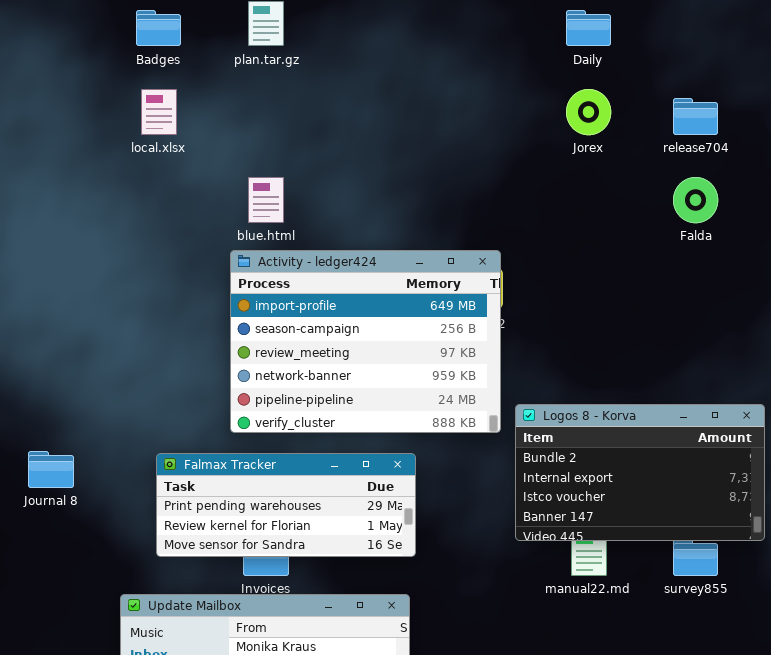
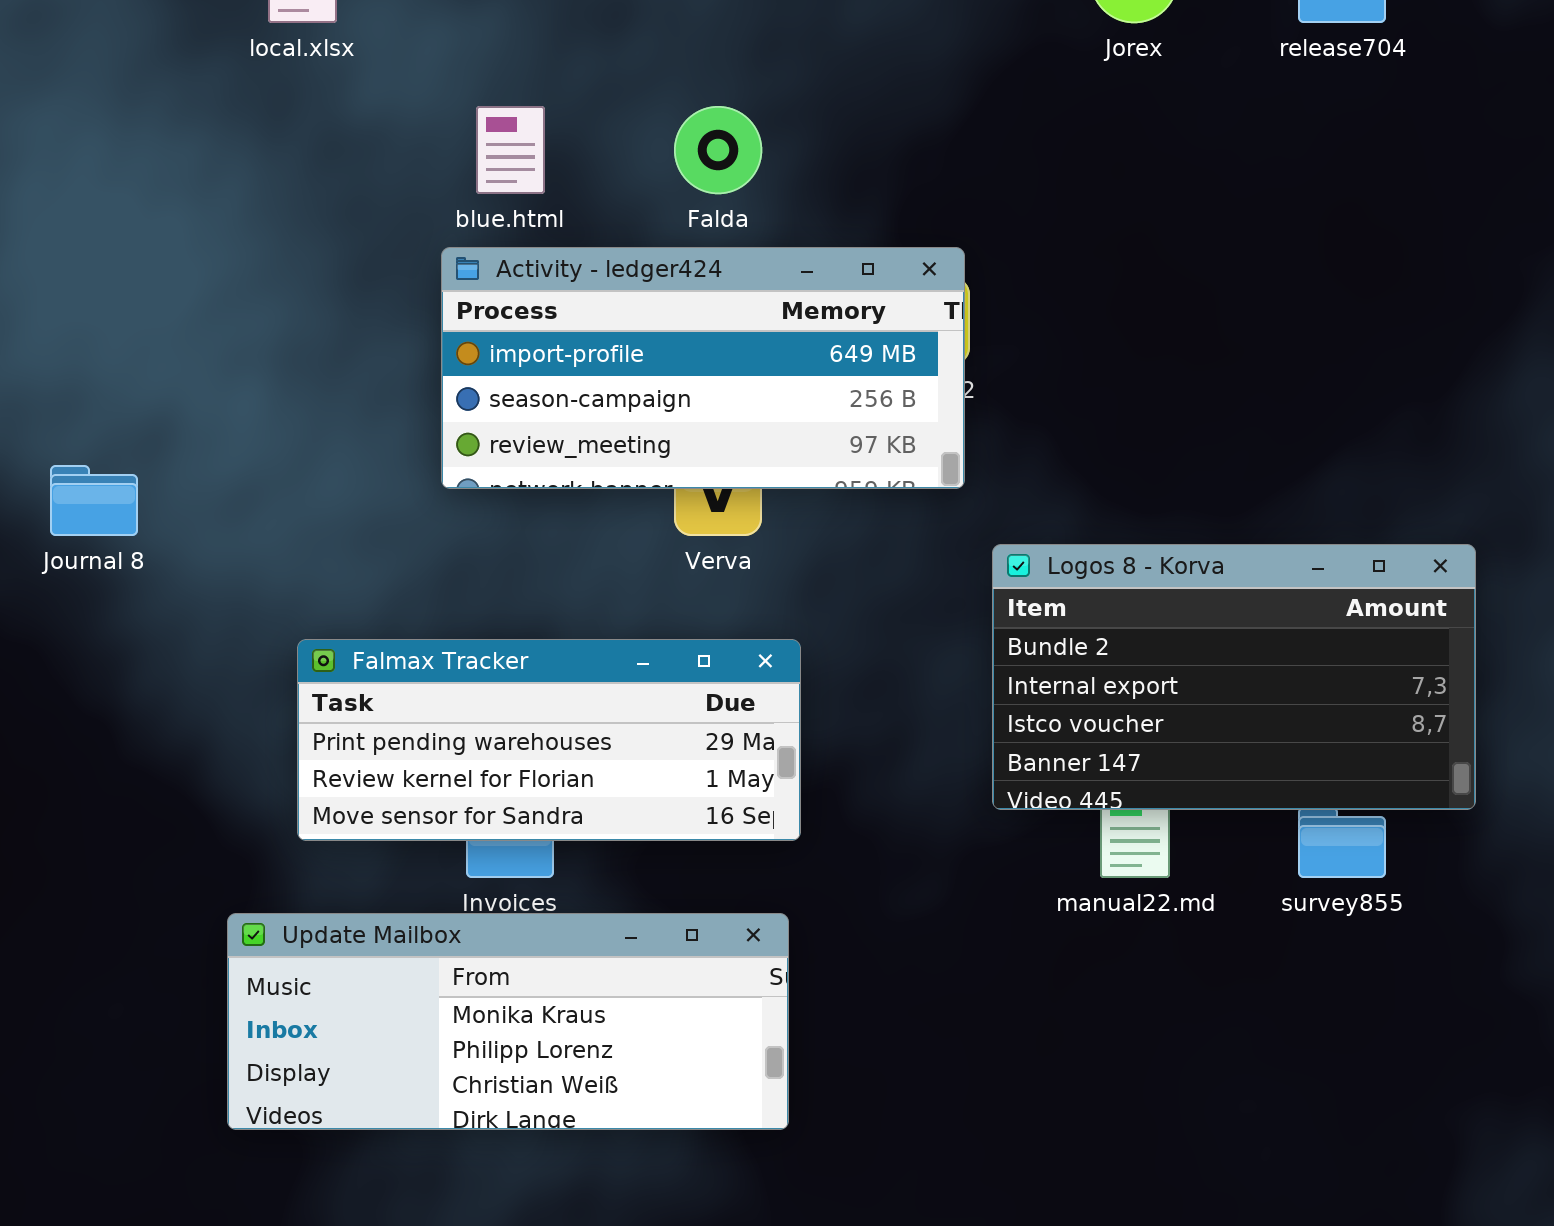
Falda: [673,177,718,223] -> [674,106,762,194], moved
Activity - ledger424: [230,250,501,433] -> [441,247,965,489], resized
Journal 8: [28,451,74,488] -> [50,465,138,536], moved

